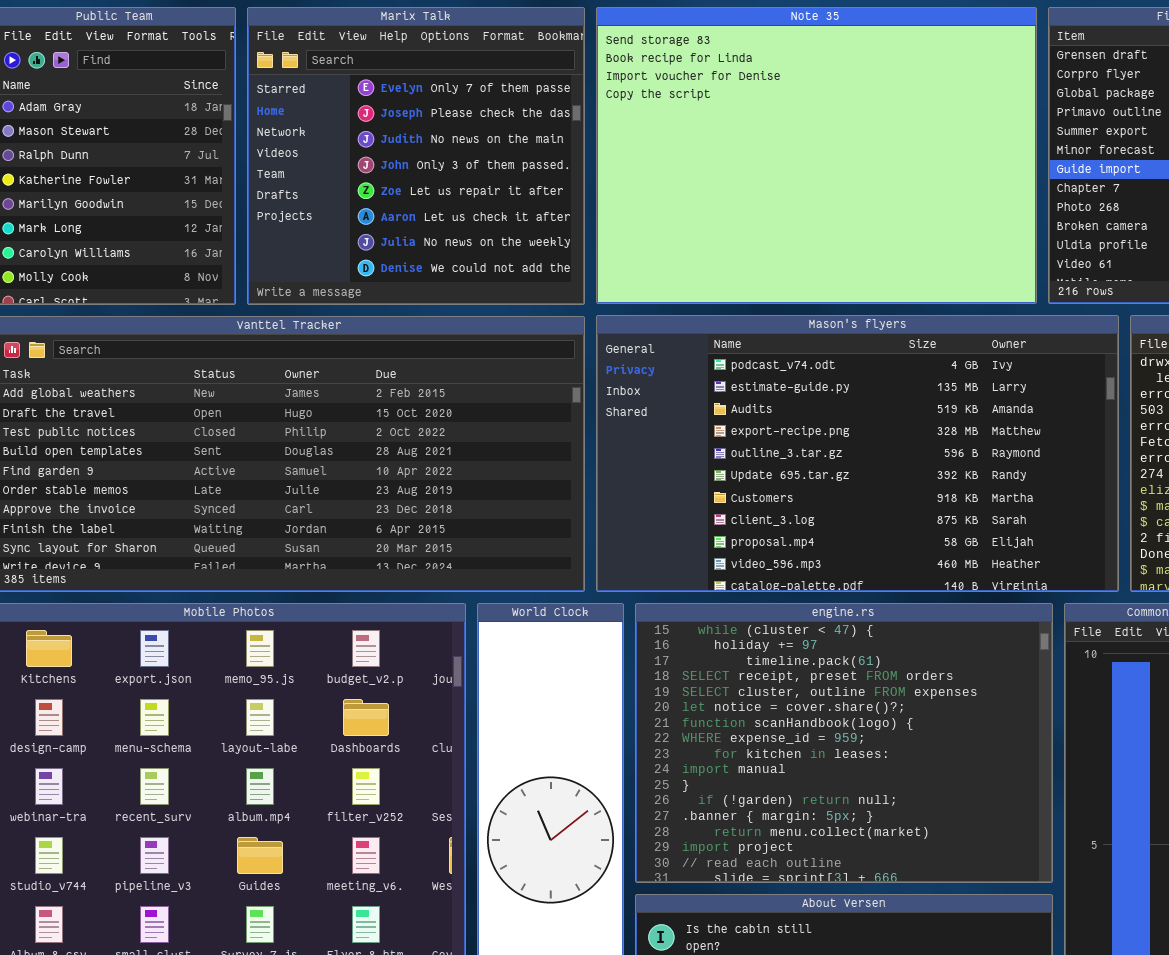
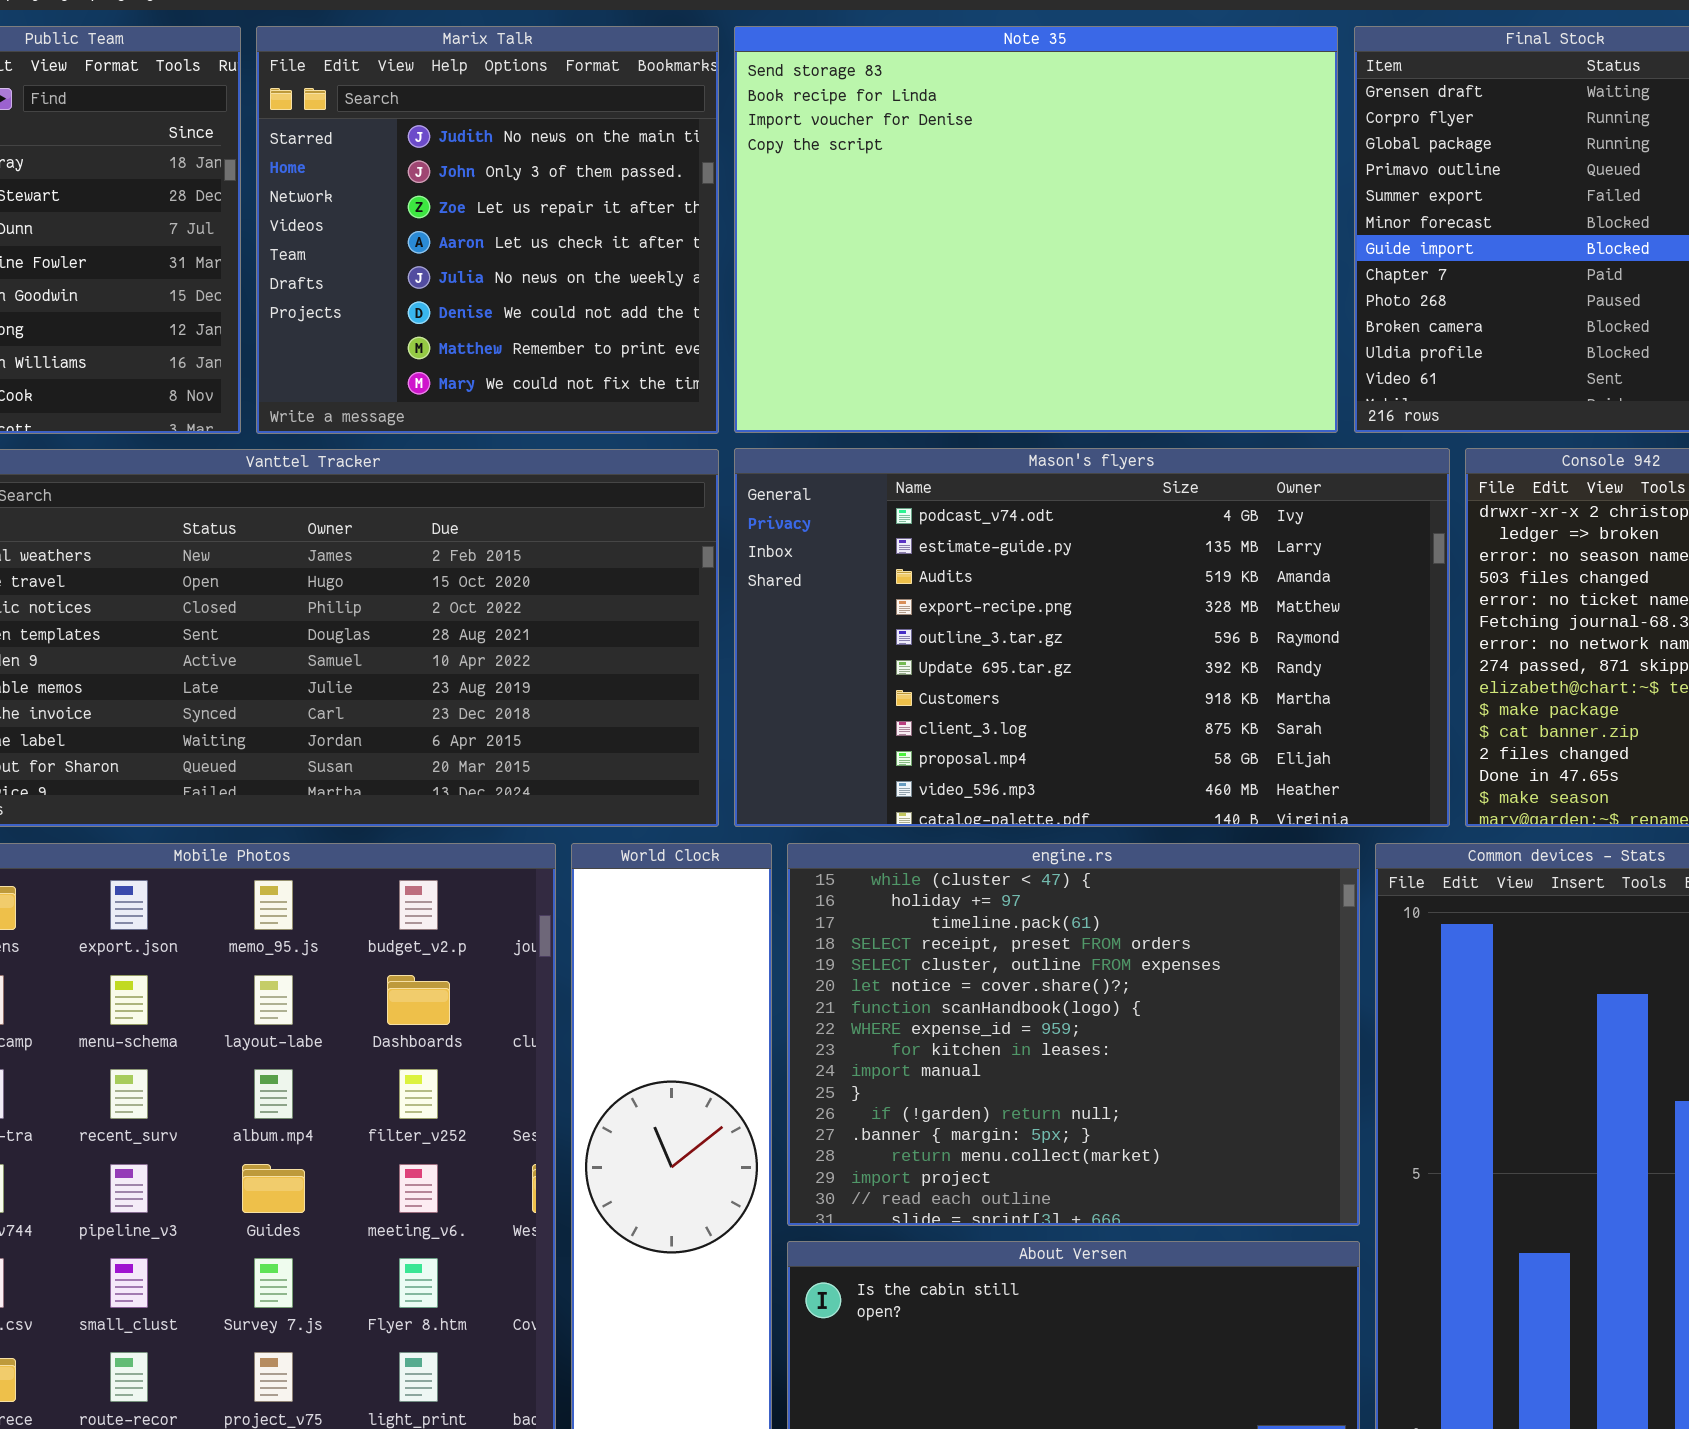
Marix Talk: [247,7,585,305] -> [256,26,719,434], scrolled down 2 rows

